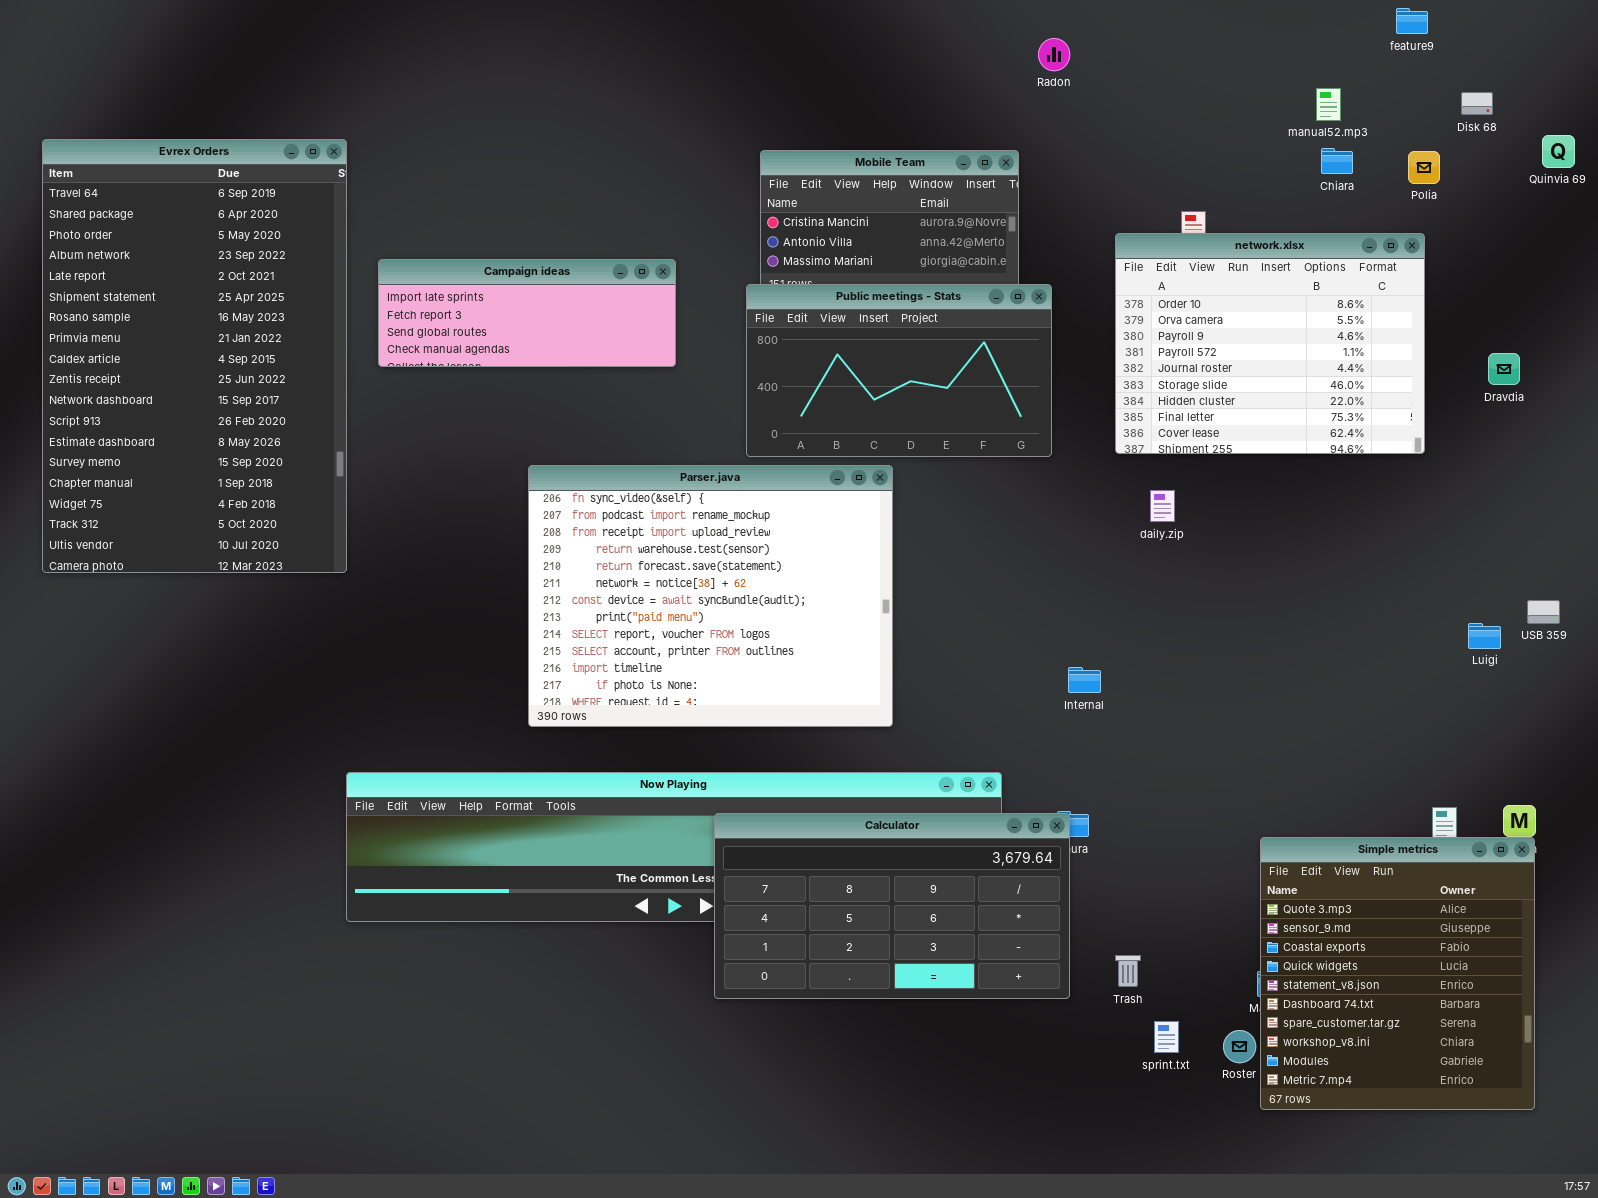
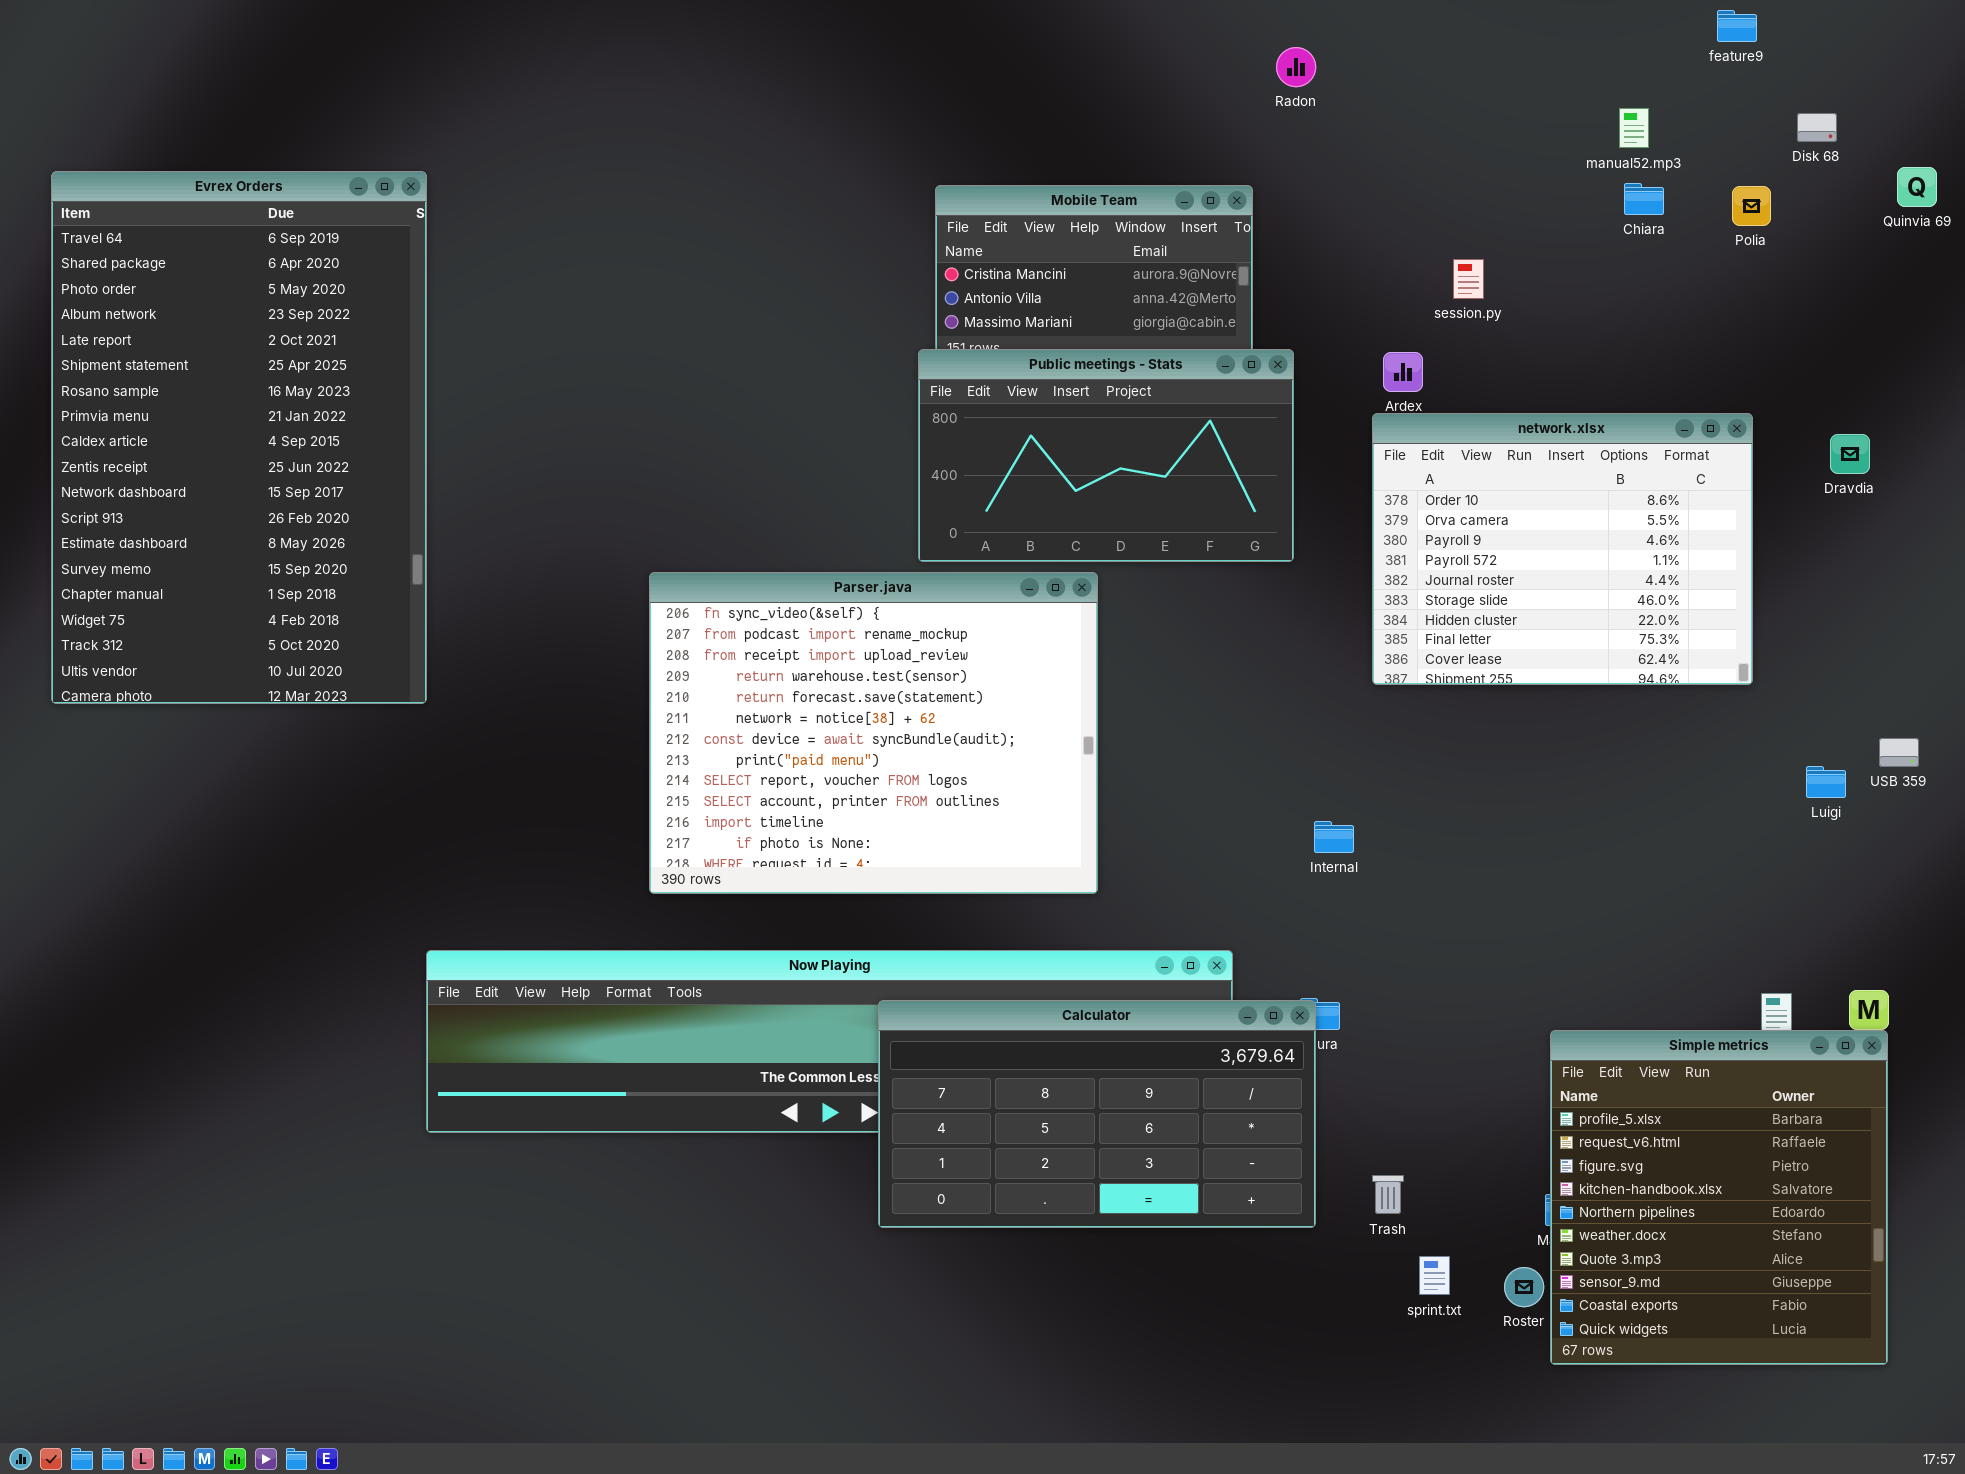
network.xlsx: [1115,233,1425,454] -> [1372,413,1753,685], moved
Campaign ideas: [378,259,676,367] -> none, closed
Simple metrics: [1260,837,1535,1110] -> [1550,1030,1888,1365], scrolled up 6 rows

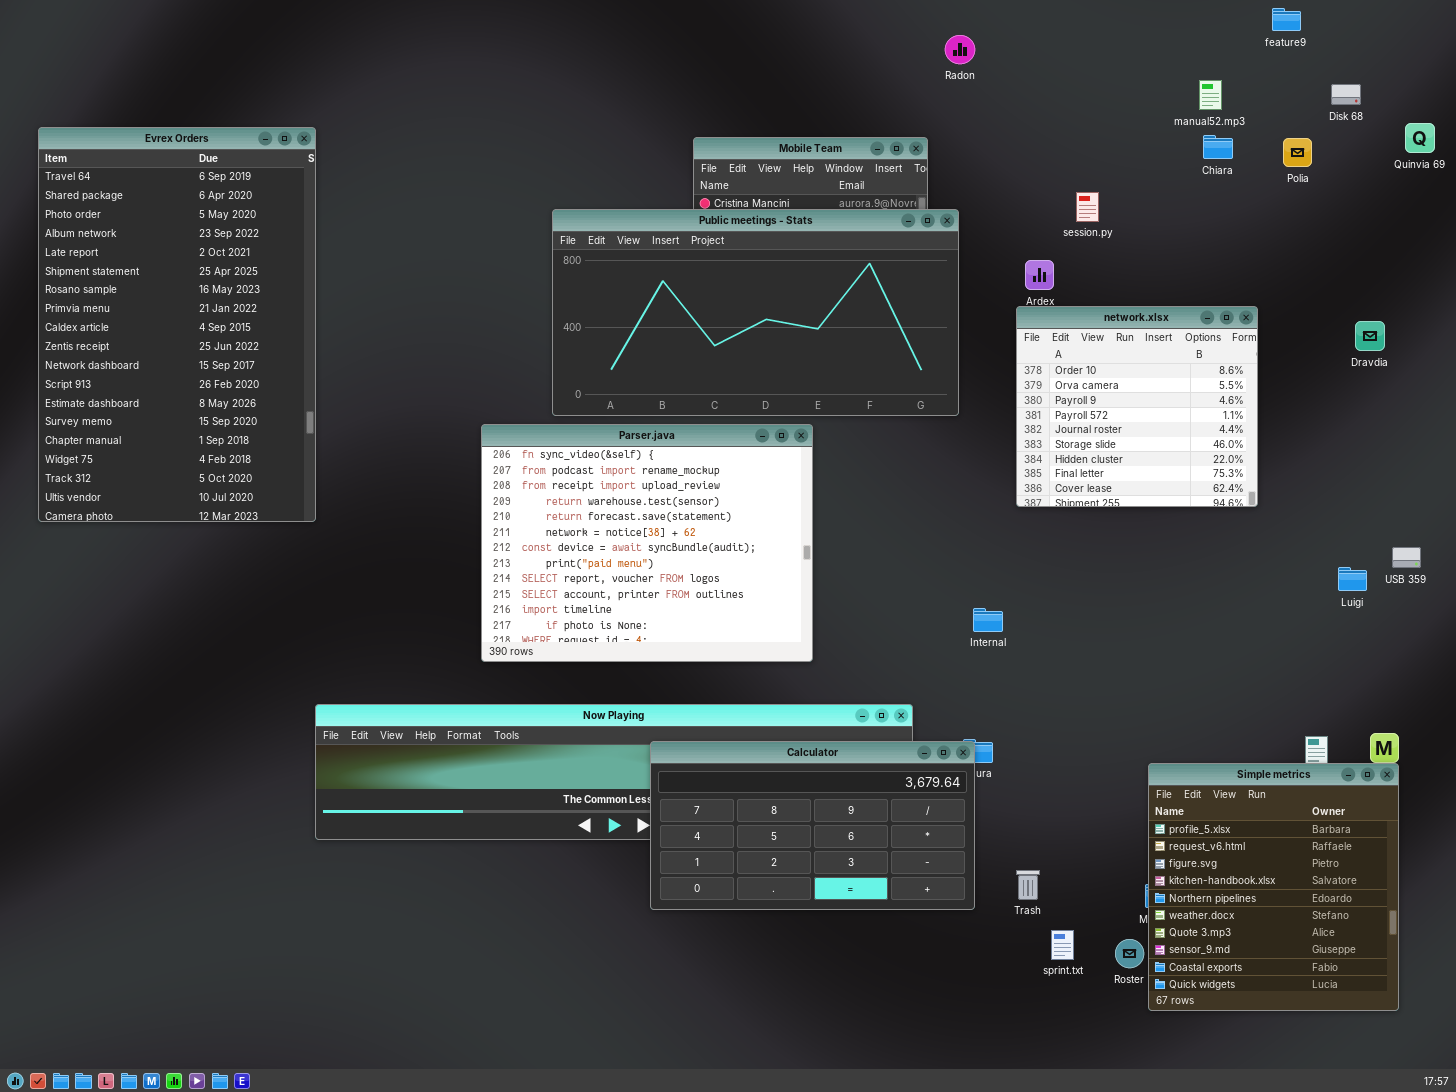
Public meetings - Stats: [918,349,1294,562] -> [552,209,959,416], resized
network.xlsx: [1372,413,1753,685] -> [1016,306,1258,507], resized

